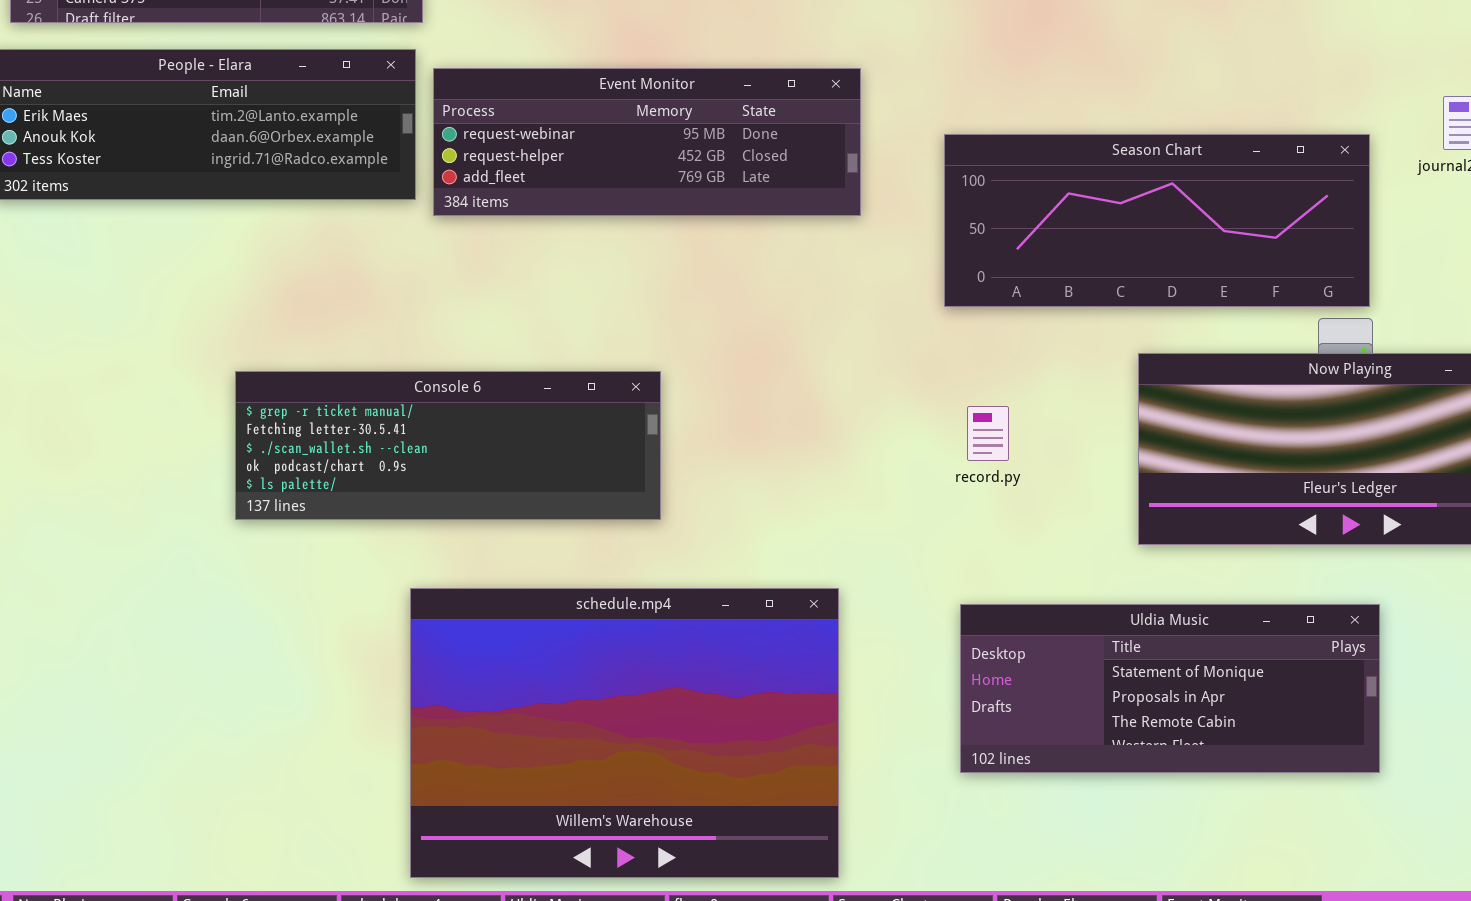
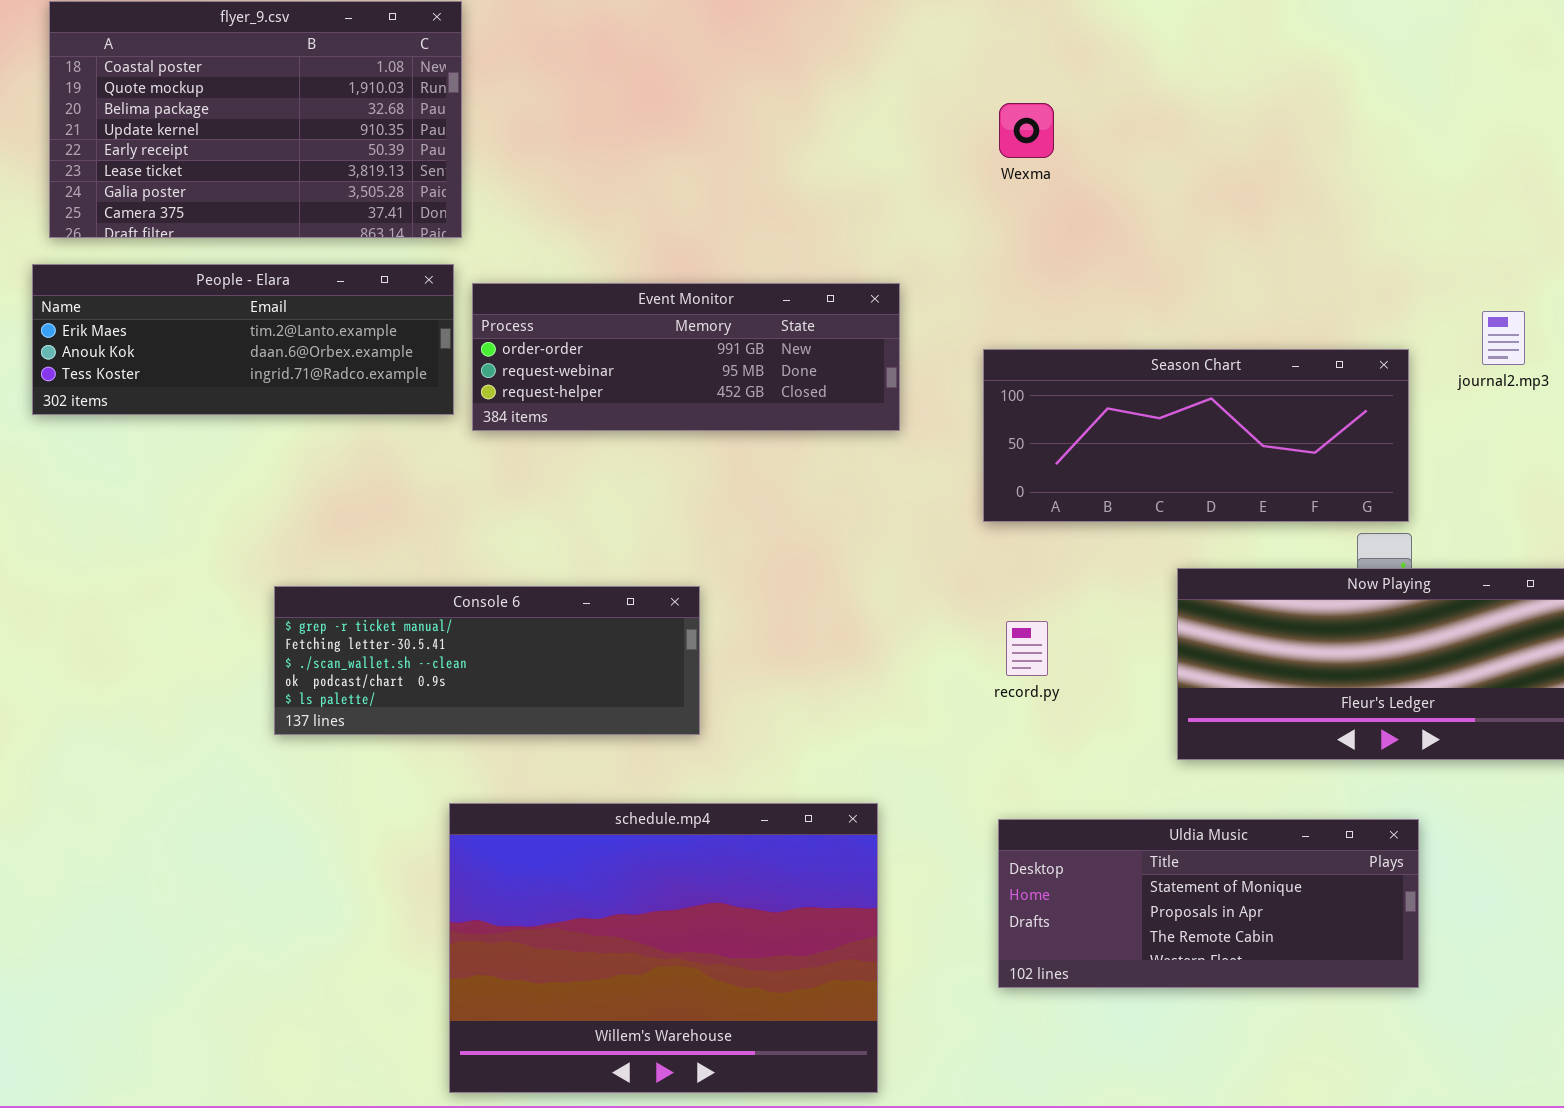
Event Monitor: [433,68,861,216] -> [472,283,900,431], scrolled up 1 row

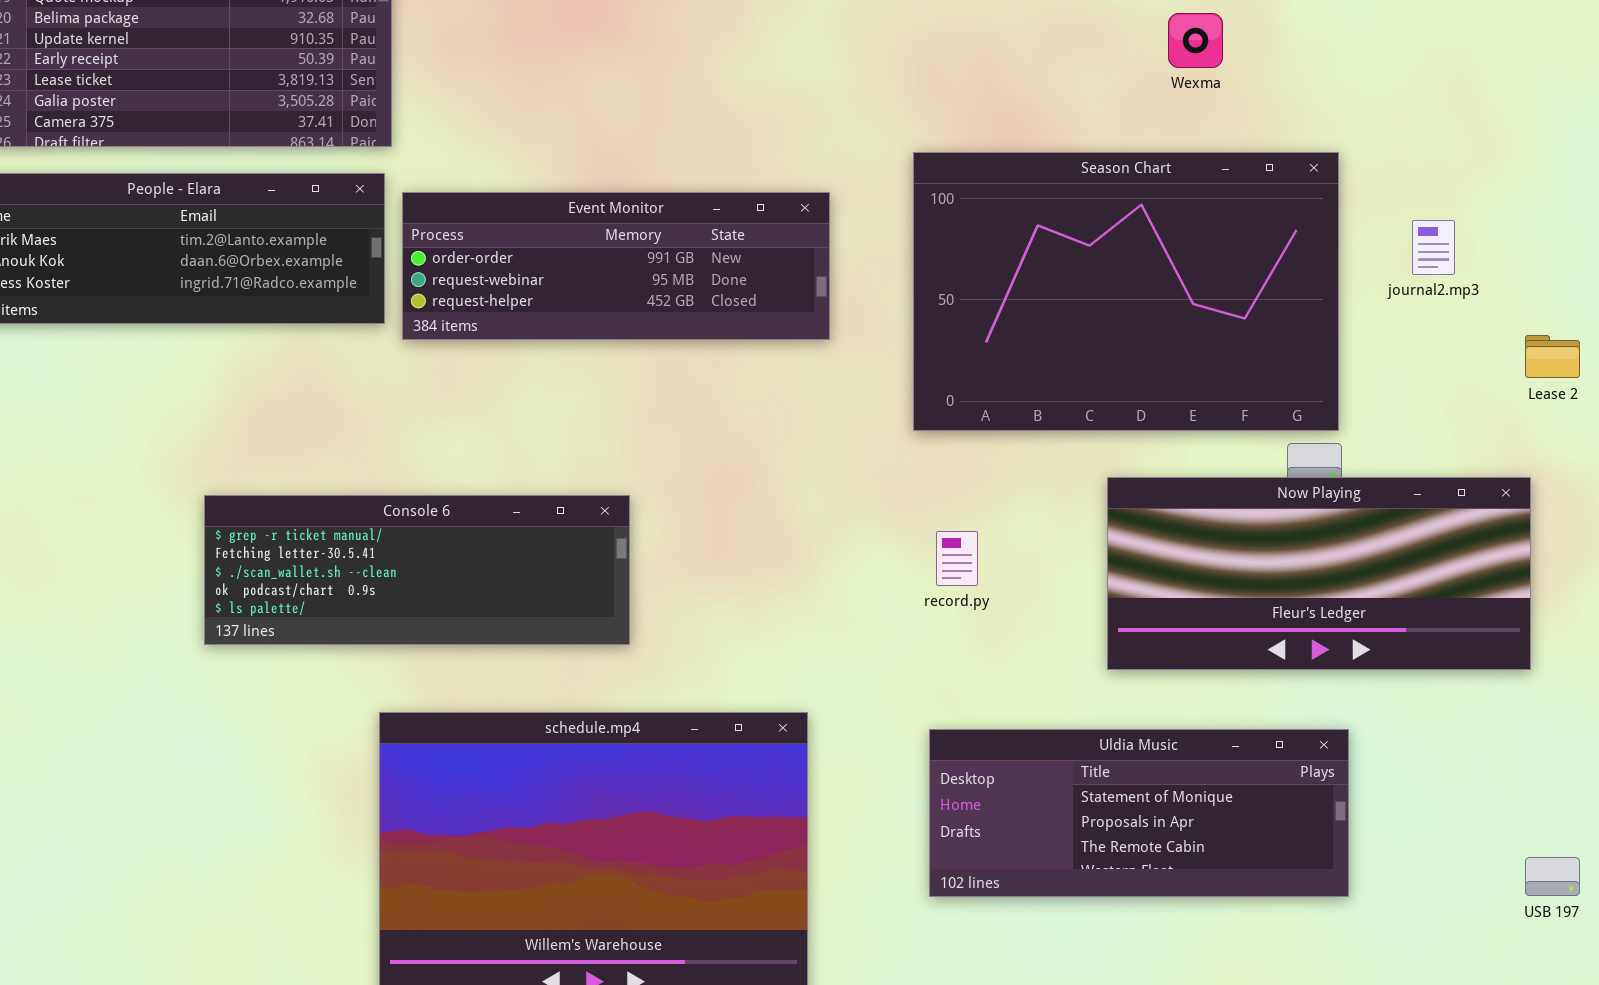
Wexma: [999,103,1054,158] -> [1168,13,1223,68], moved
Season Chart: [983,349,1409,522] -> [913,152,1339,431], resized

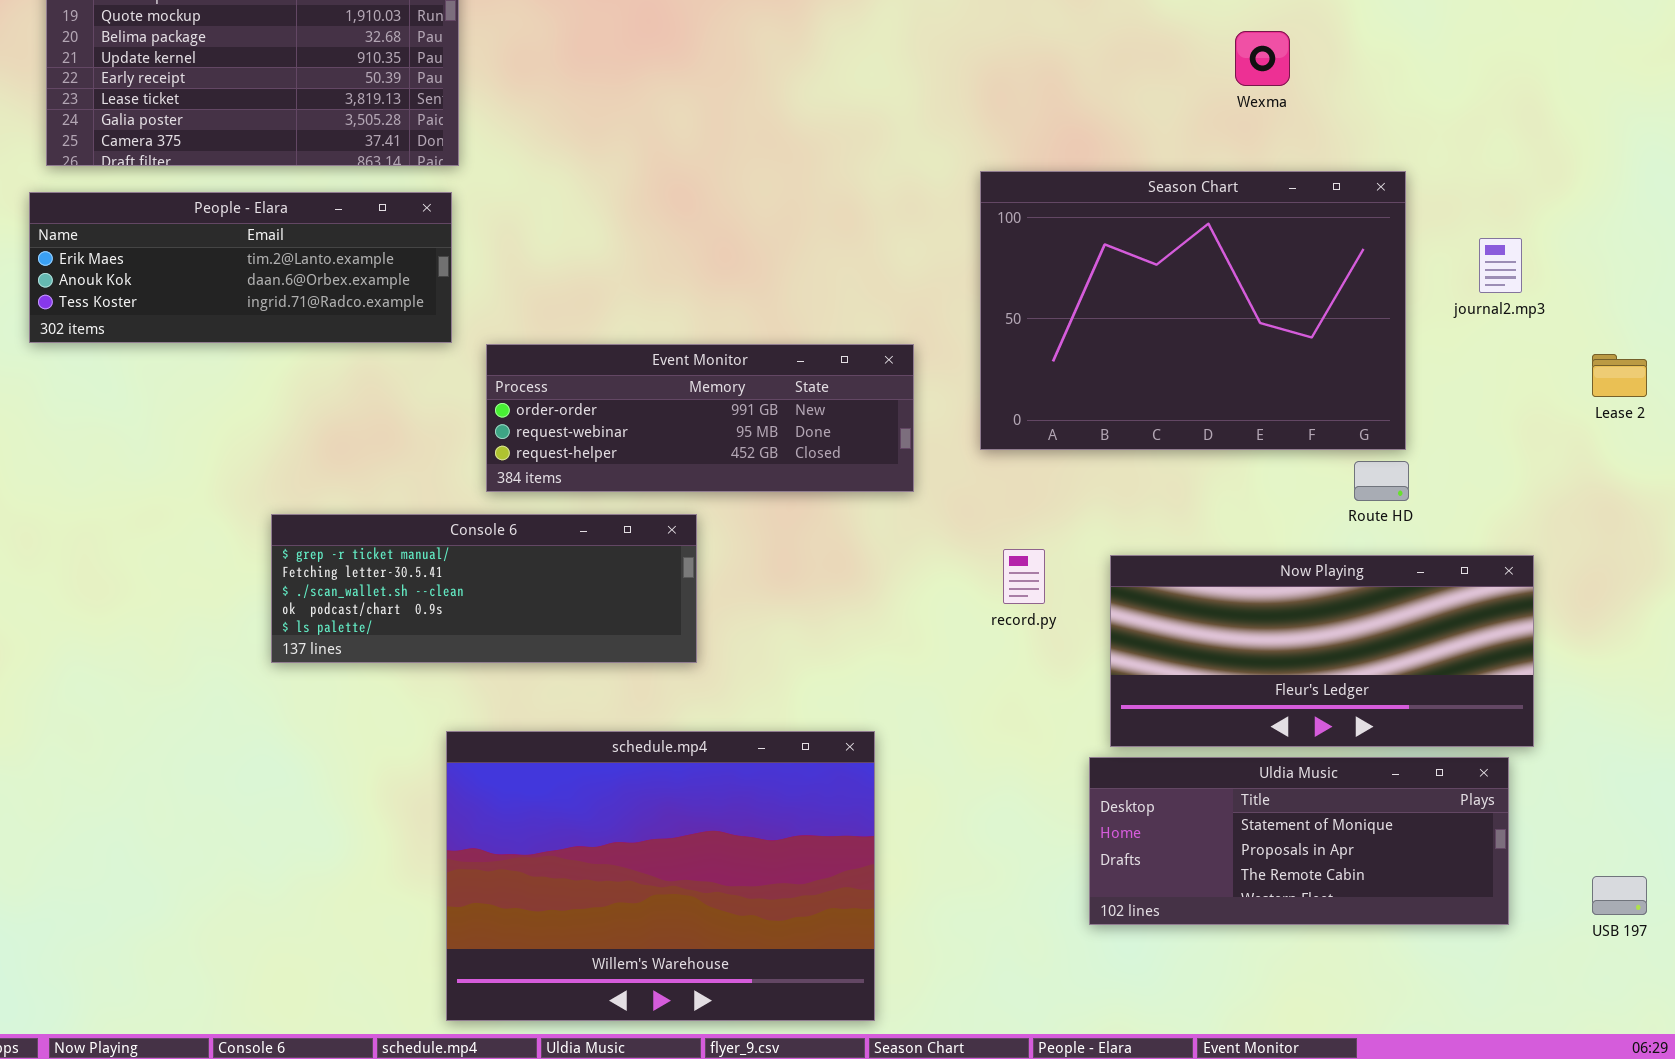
Event Monitor: [402,192,830,340] -> [486,344,914,492], moved
Now Playing: [1107,477,1531,670] -> [1110,555,1534,747], moved
Uldia Music: [929,729,1349,897] -> [1089,757,1509,925], moved

